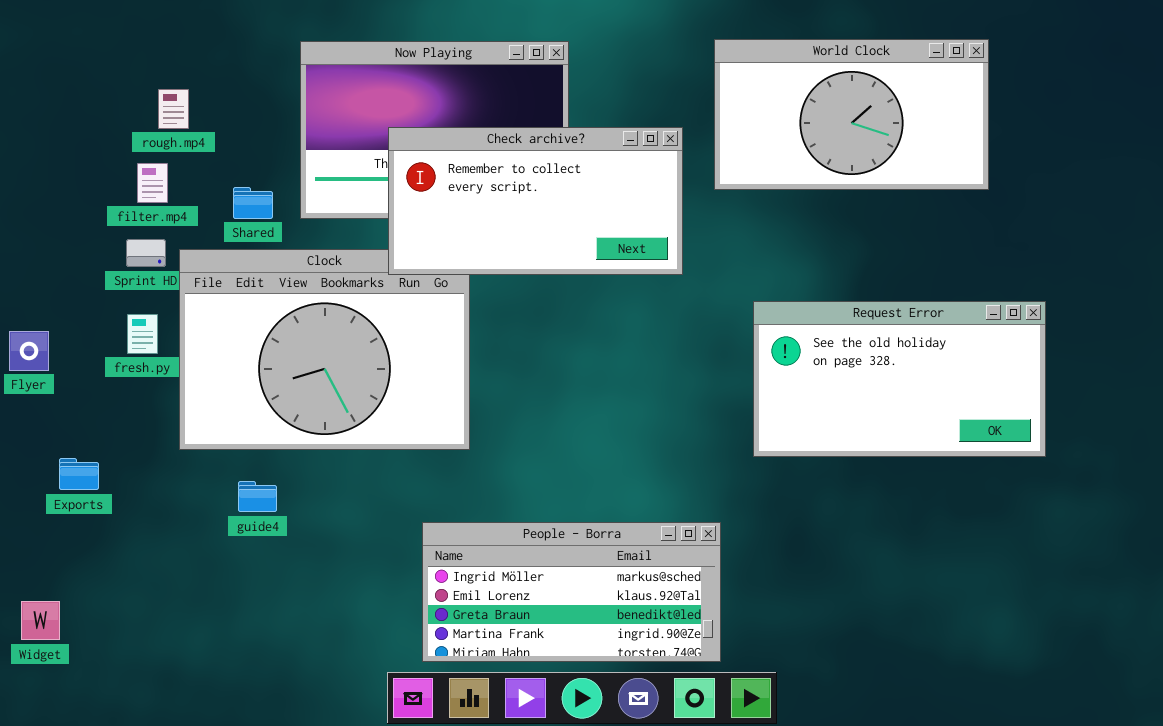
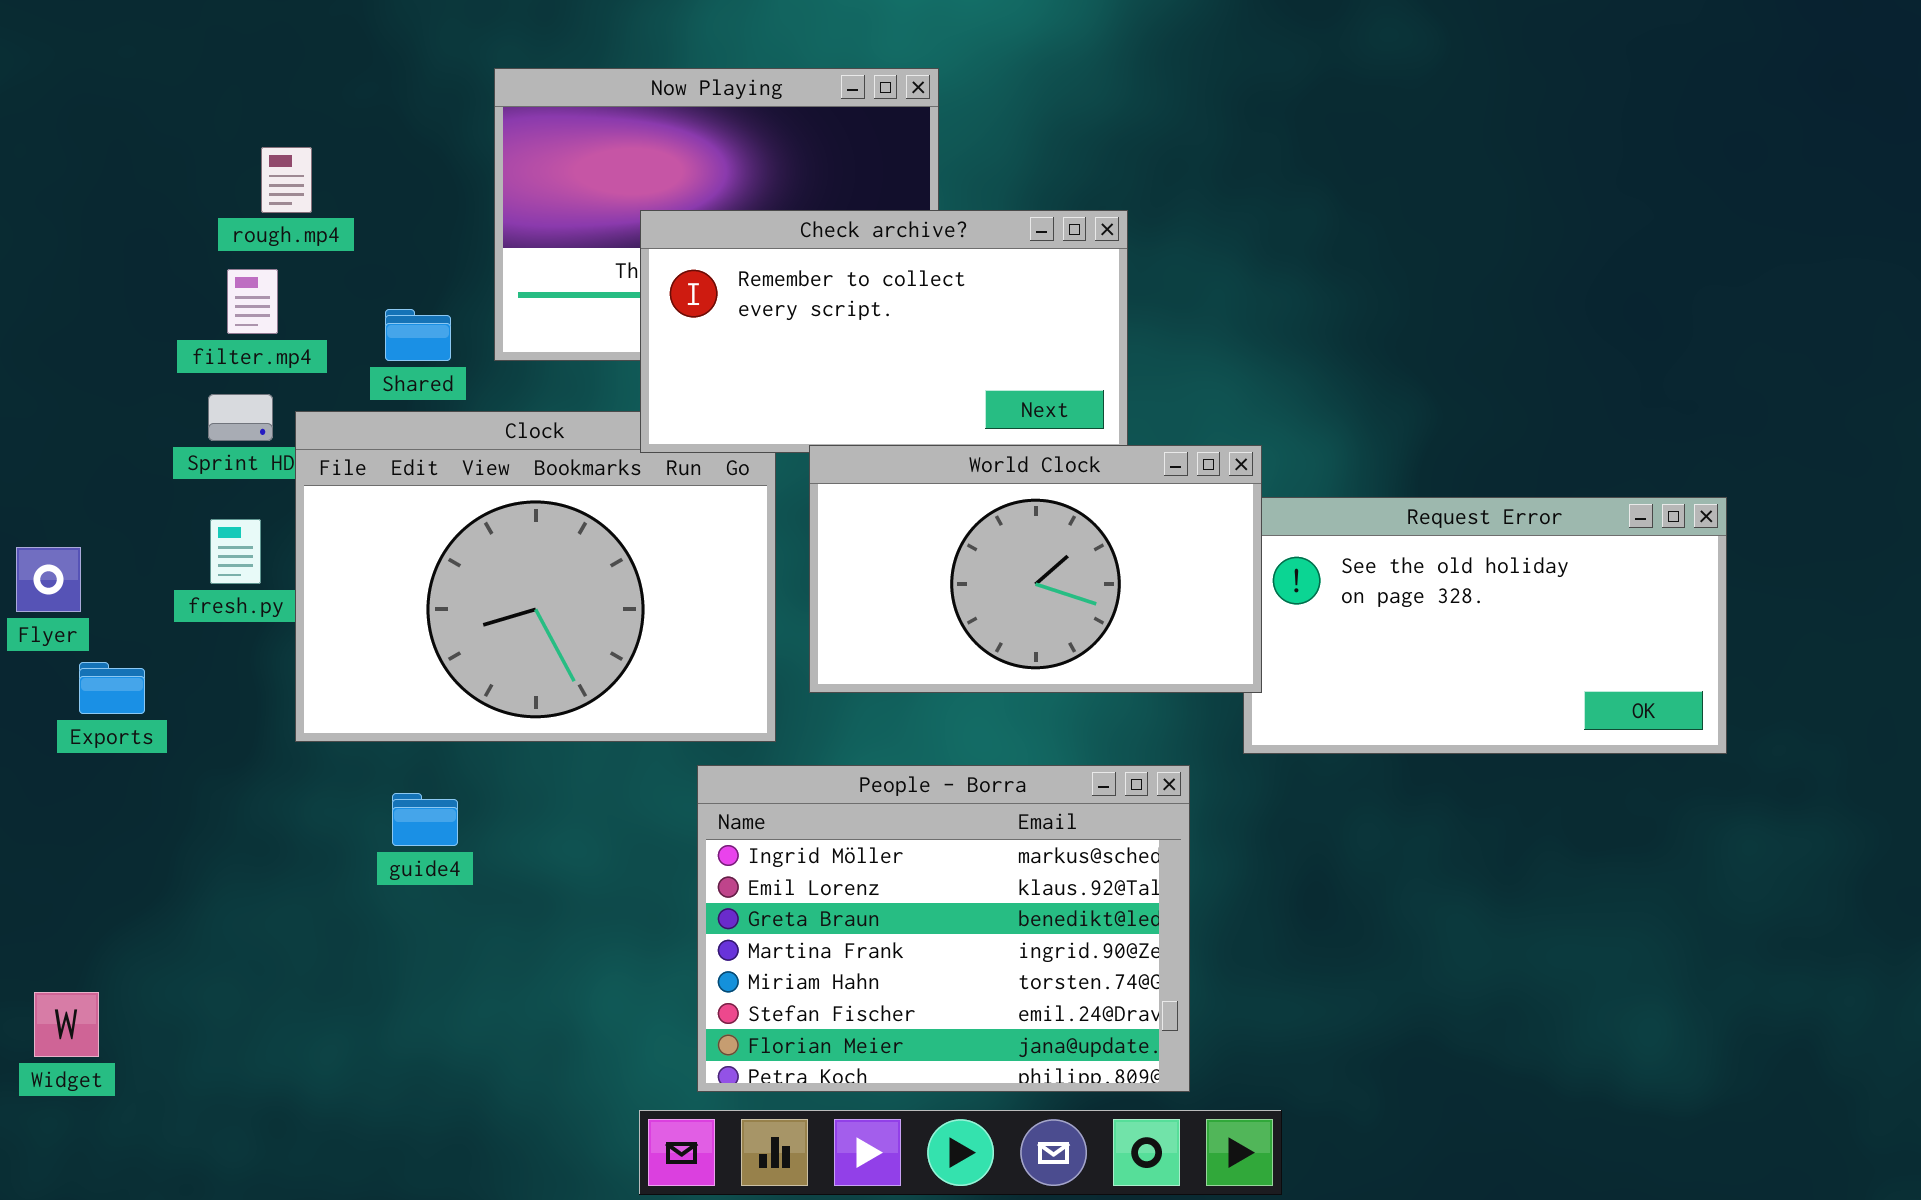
World Clock: [714,39,989,190] -> [809,445,1262,693], moved
Exports: [59,458,99,490] -> [79,662,145,714], moved
People - Borra: [422,522,721,662] -> [697,765,1190,1092], resized

